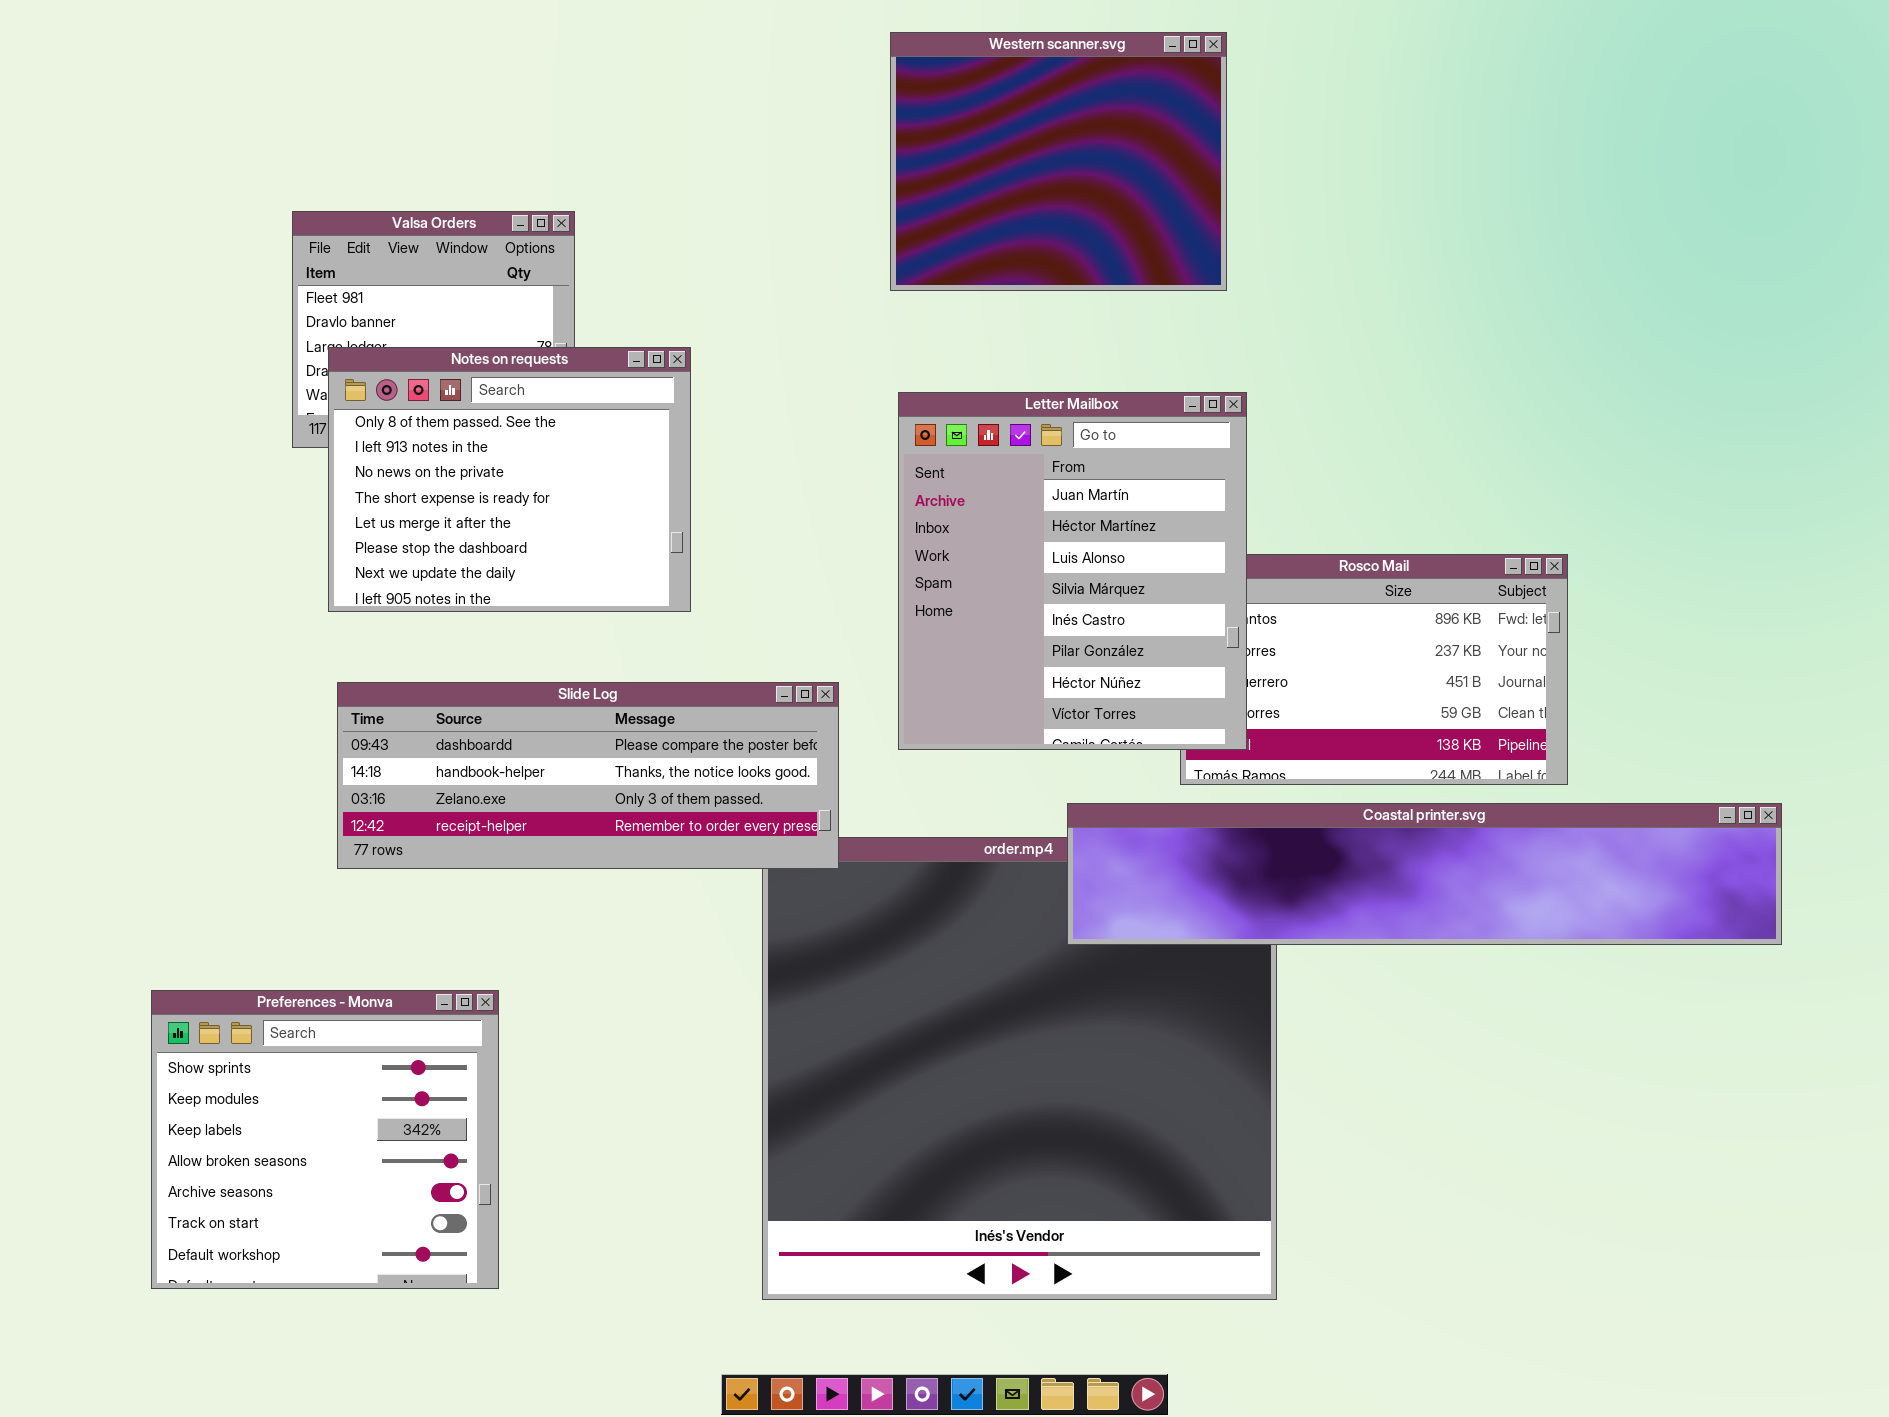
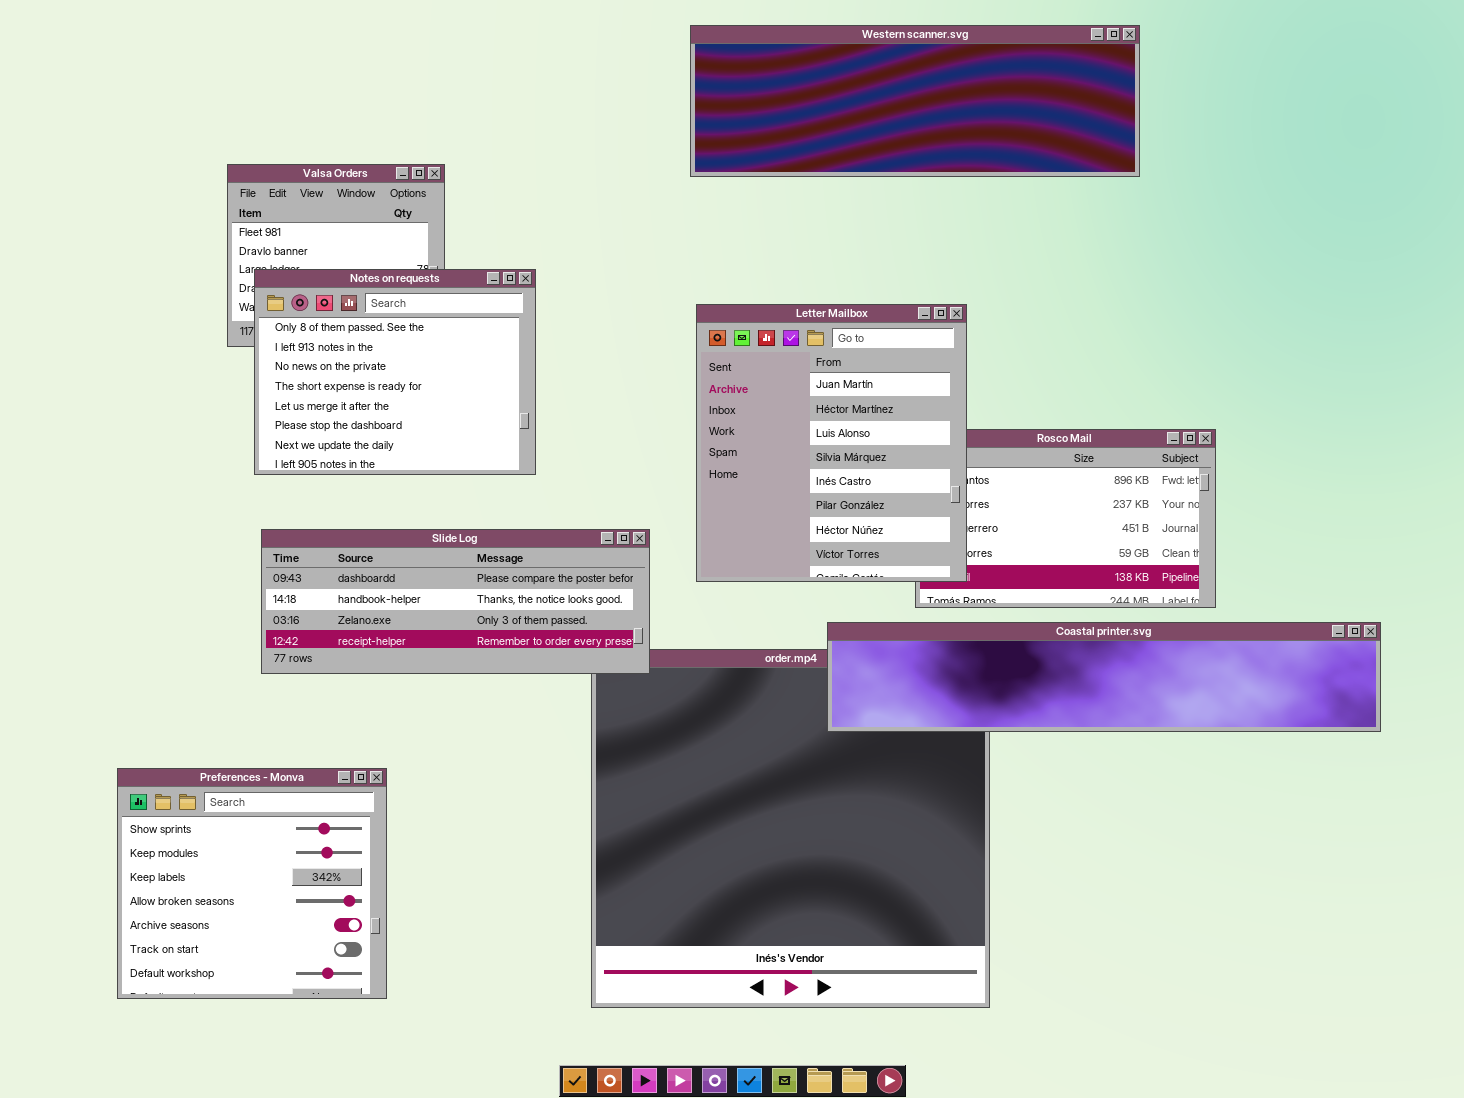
Western scanner.svg: [890,32,1227,291] -> [690,25,1140,177], resized

